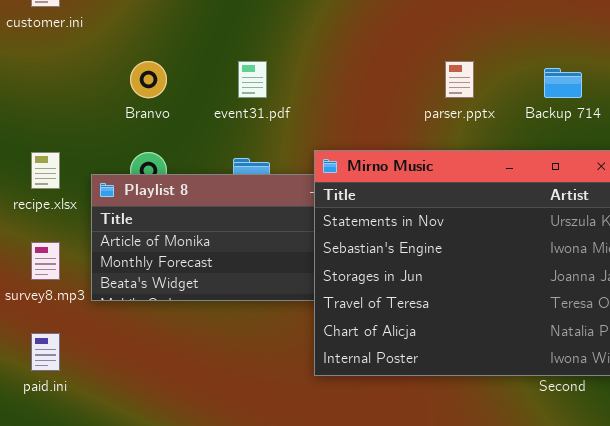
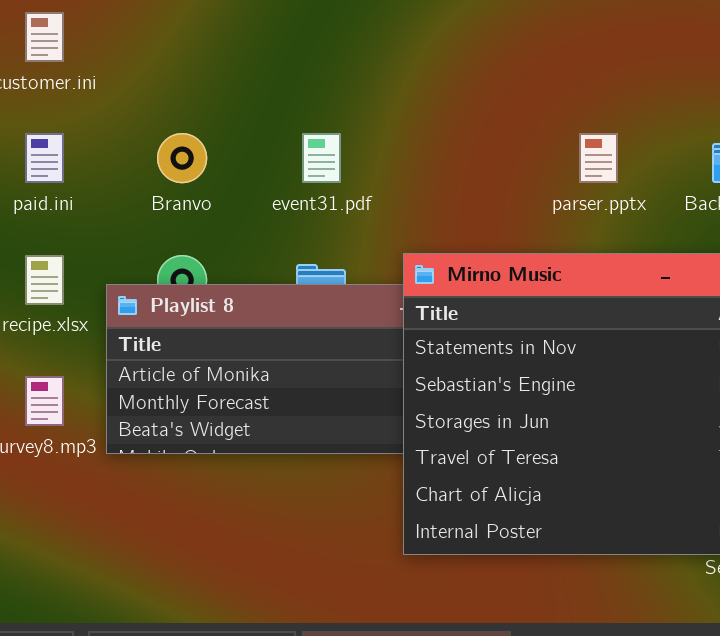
paid.ini: [31,333,60,371] -> [25,133,64,183], moved

